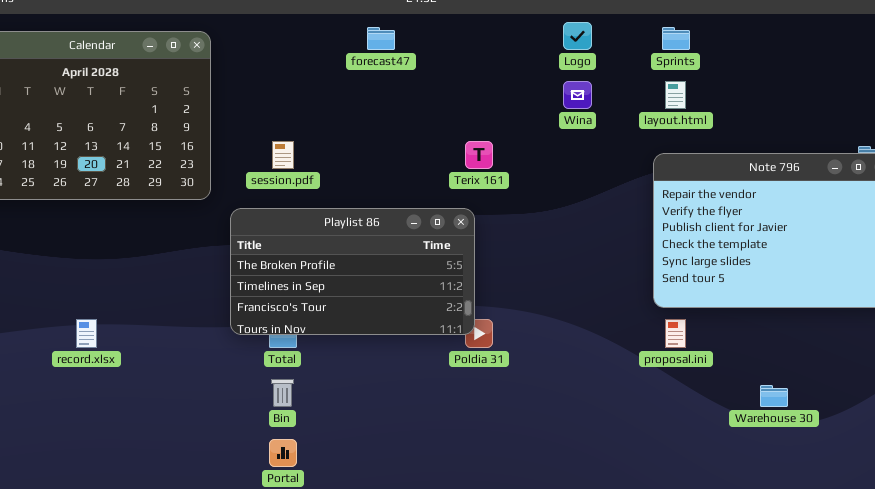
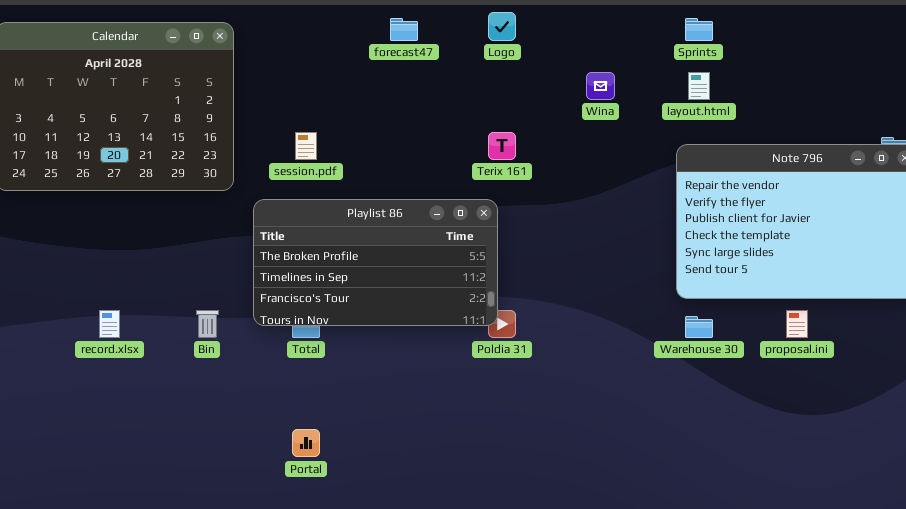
Logo: [563,22,592,50] -> [488,12,516,41], moved
proposal.ini: [665,319,686,348] -> [786,310,808,338], moved
Bin: [271,379,294,407] -> [196,310,219,338], moved
Warehouse 30: [760,385,788,407] -> [685,316,713,338], moved

